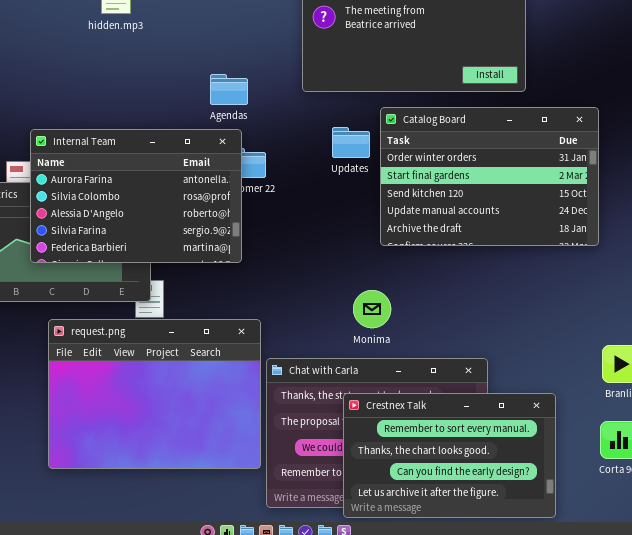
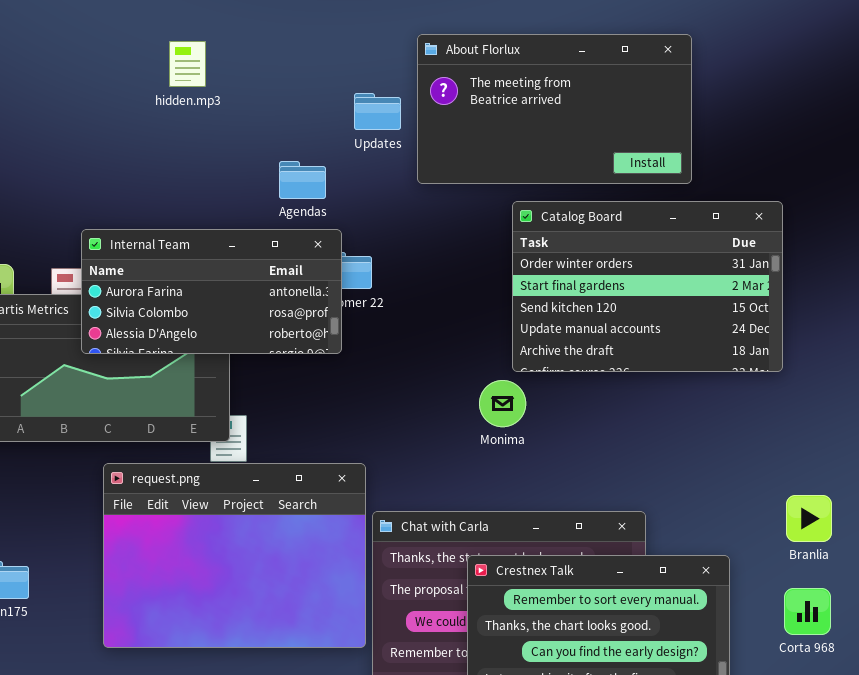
Agendas: [210,74,248,105] -> [279,161,326,199], moved
Updates: [332,127,370,158] -> [354,93,401,130], moved
Internal Team: [30,129,242,263] -> [81,229,342,354], resized
Monima: [353,290,391,328] -> [479,380,526,427], moved

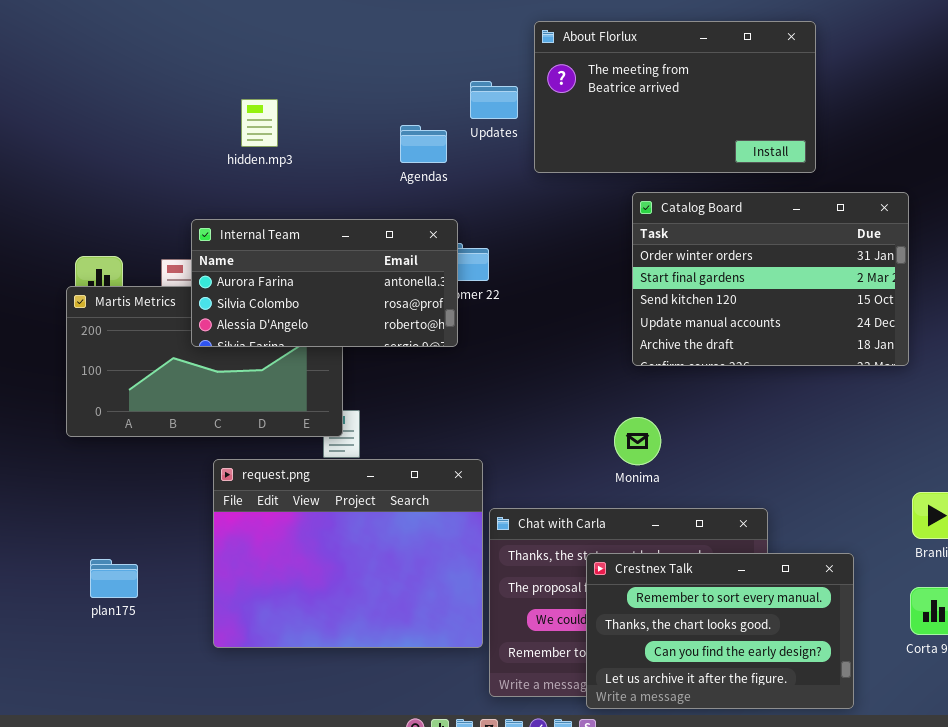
hidden.mp3: [169,41,206,87] -> [241,99,278,147], moved
Agendas: [279,161,326,199] -> [400,125,447,163], moved
Monima: [479,380,526,427] -> [614,417,661,465], moved

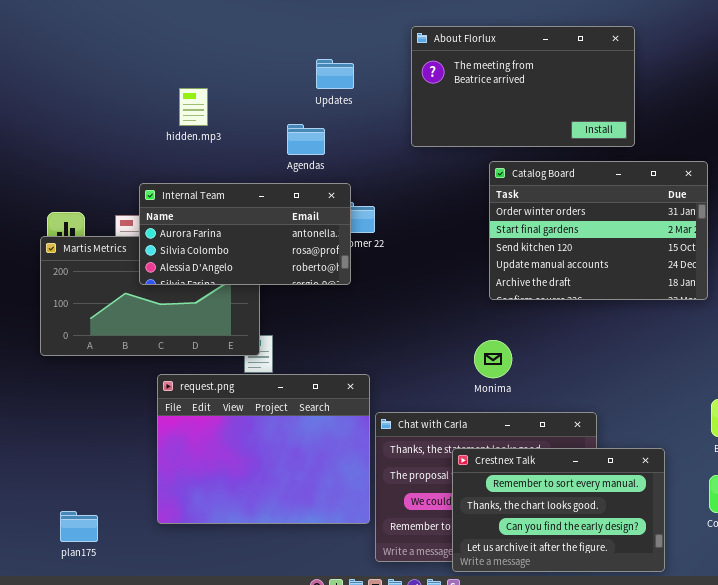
Updates: [470,81,518,119] -> [316,59,354,89], moved
Agendas: [400,125,447,163] -> [287,124,325,155], moved
plan175: [90,559,138,598] -> [60,511,98,542], moved

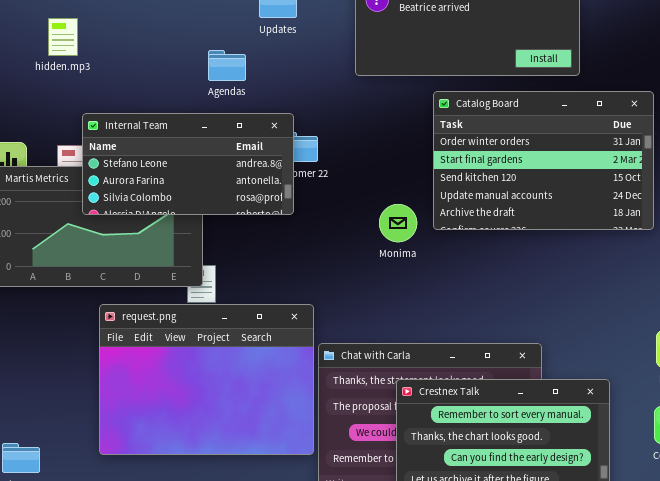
hidden.mp3: [179,88,208,126] -> [48,18,78,56], moved
Agendas: [287,124,325,155] -> [208,50,246,81], moved
Internal Team: [139,183,351,285] -> [82,113,294,215], scrolled up 1 row
Monima: [474,340,512,378] -> [379,204,417,242], moved

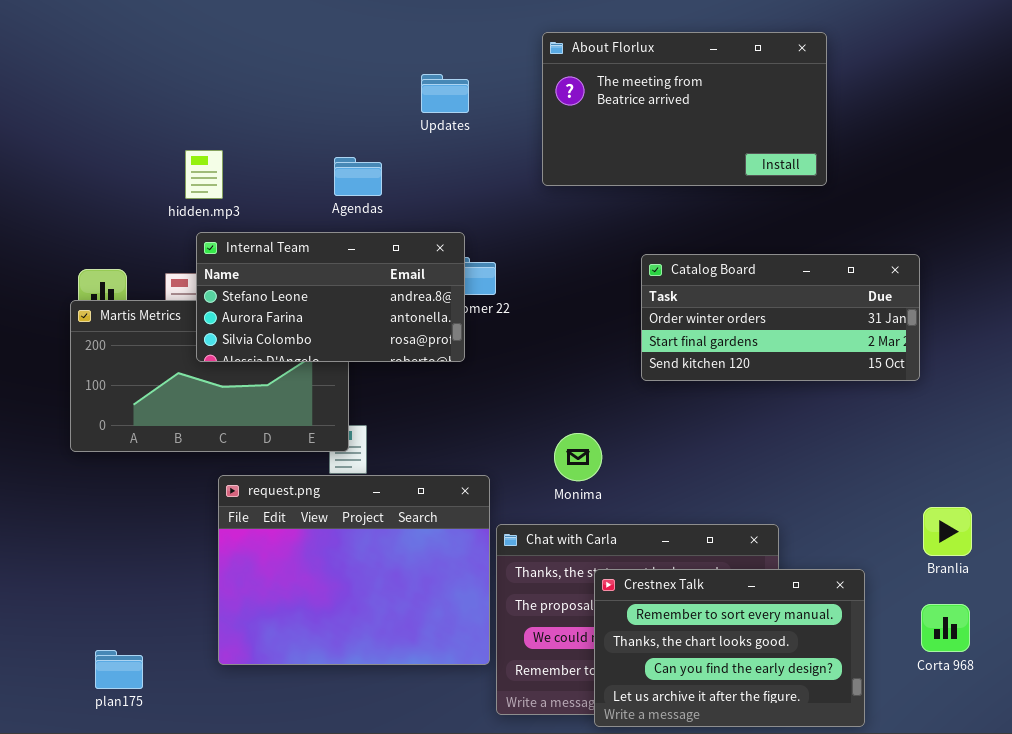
hidden.mp3: [48,18,78,56] -> [185,150,223,199], moved
Agendas: [208,50,246,81] -> [334,157,382,196], moved
Catalog Board: [433,91,654,230] -> [641,254,920,381], resized
Monima: [379,204,417,242] -> [554,433,602,481], moved

